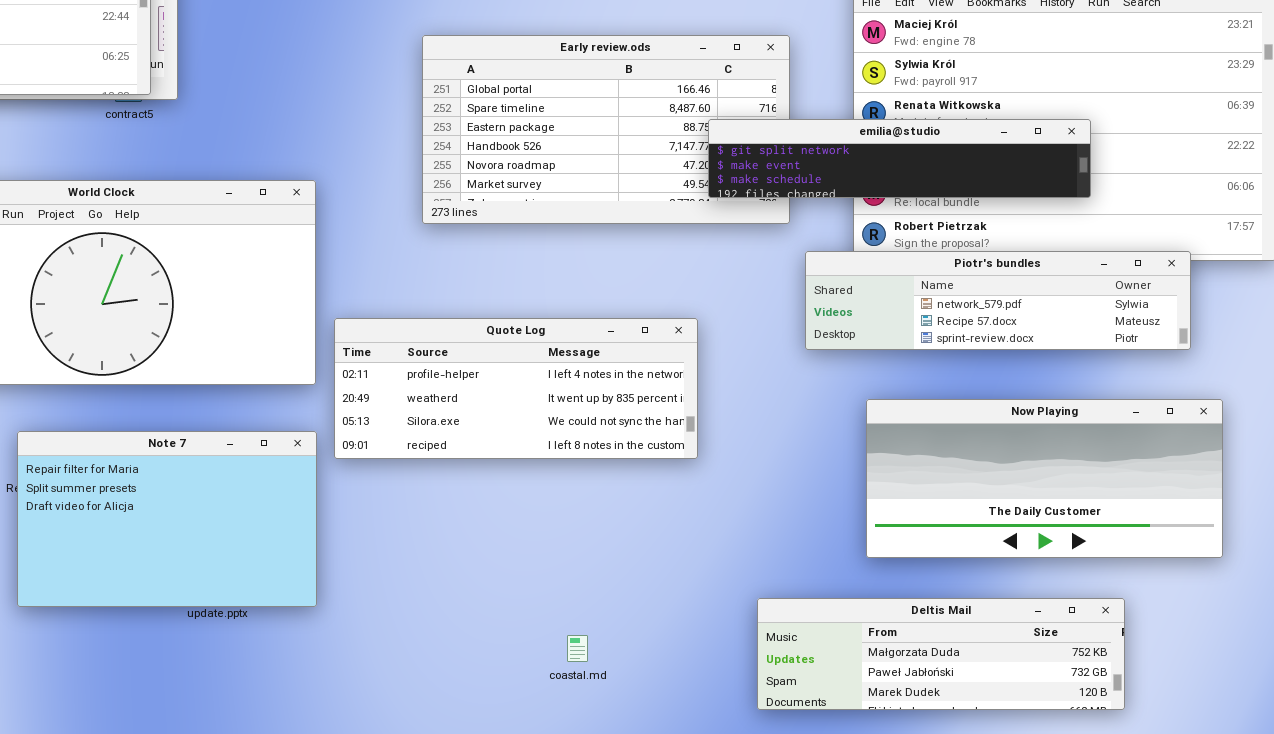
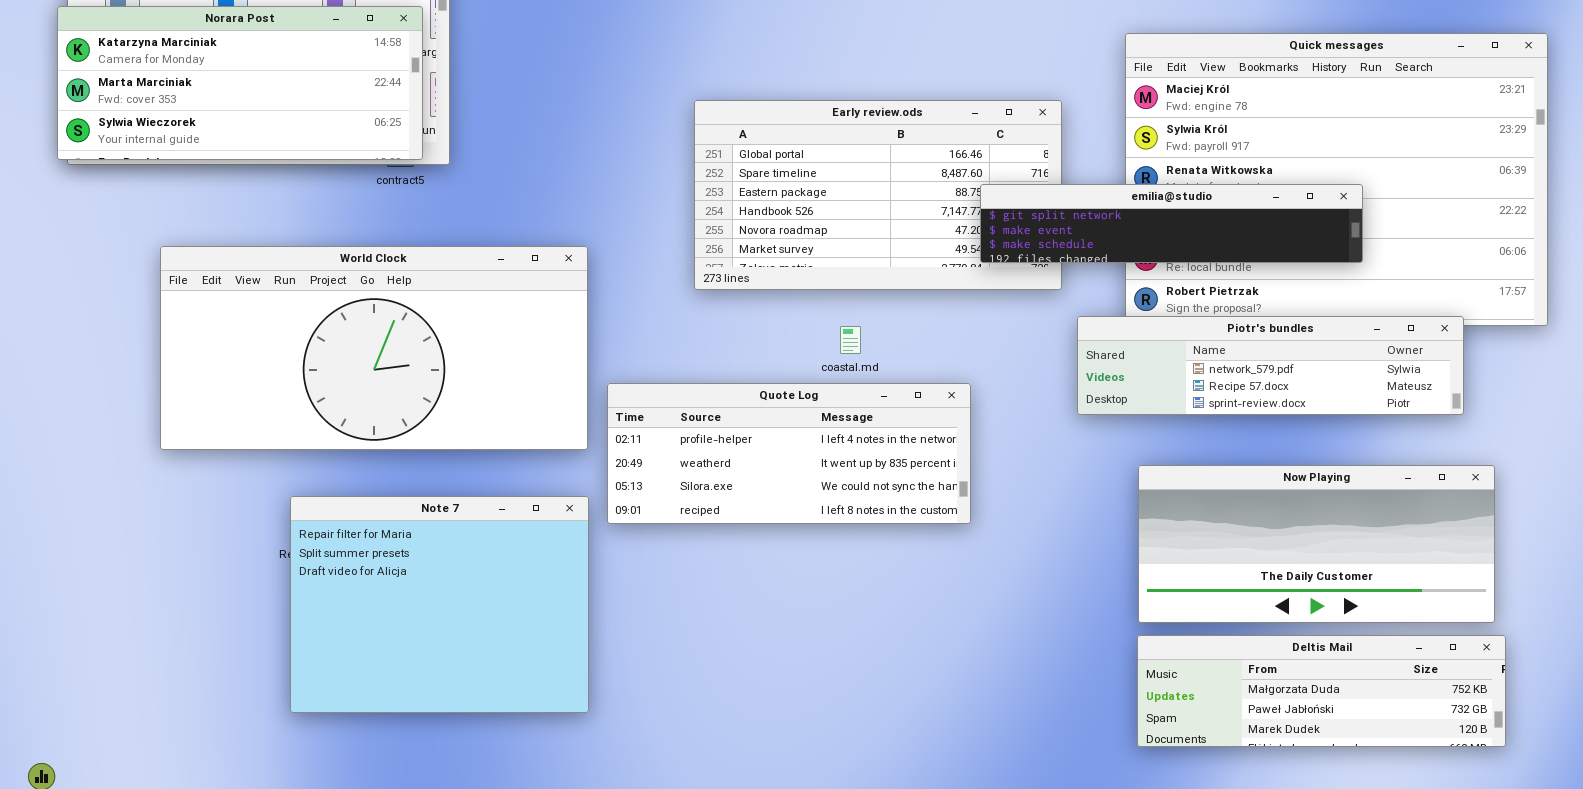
Note 7: [17,431,317,607] -> [290,496,589,713], resized
Deltis Mail: [757,598,1125,710] -> [1137,635,1506,747], moved
coastal.md: [567,635,588,662] -> [840,326,861,354], moved

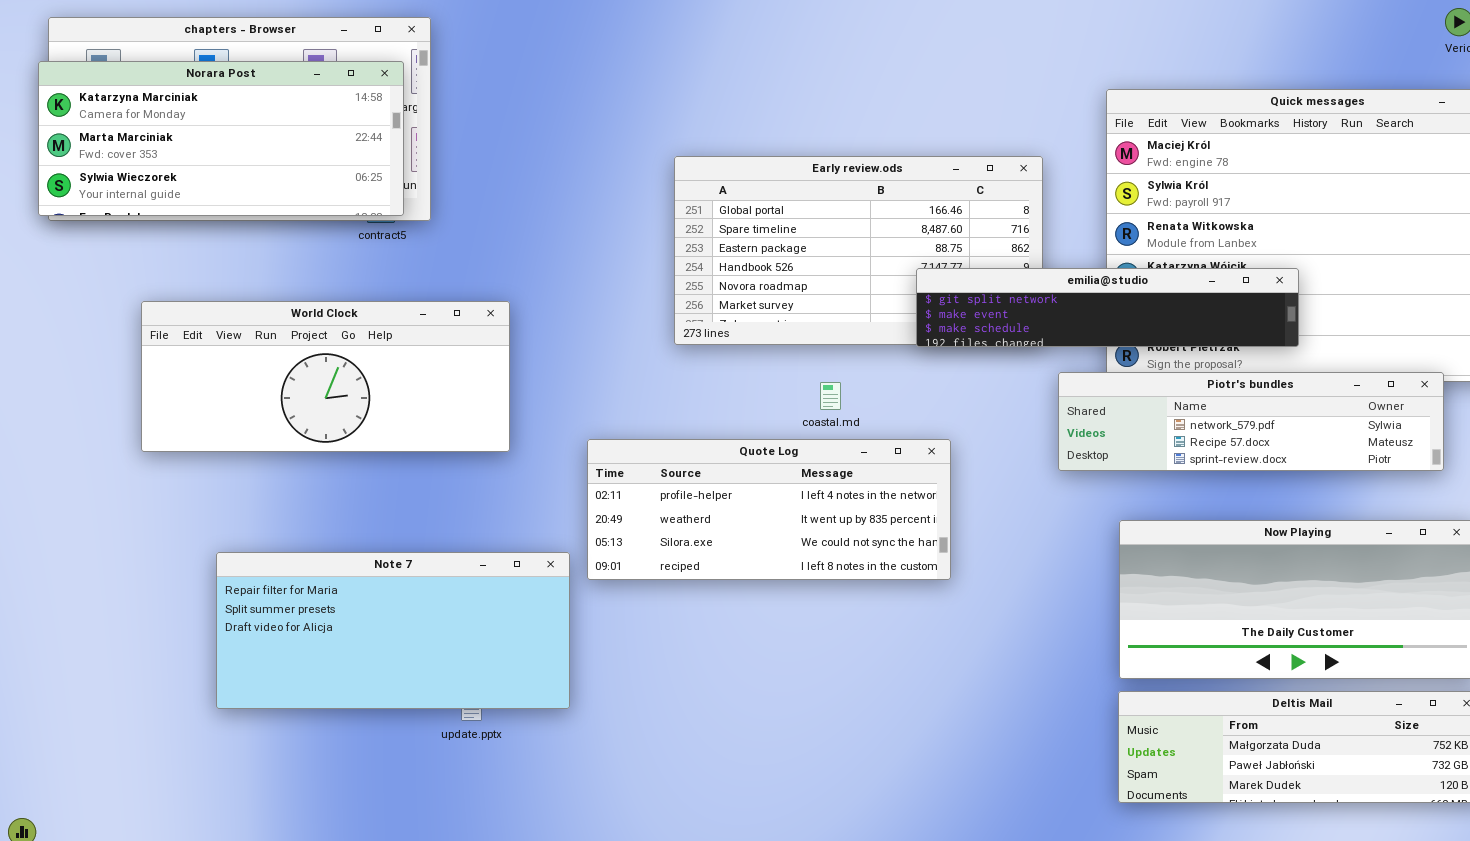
emilia@studio: [980,184,1363,263] -> [916,268,1299,347], moved
World Clock: [160,246,588,450] -> [141,301,510,452], resized
Note 7: [290,496,589,713] -> [216,552,570,709], resized

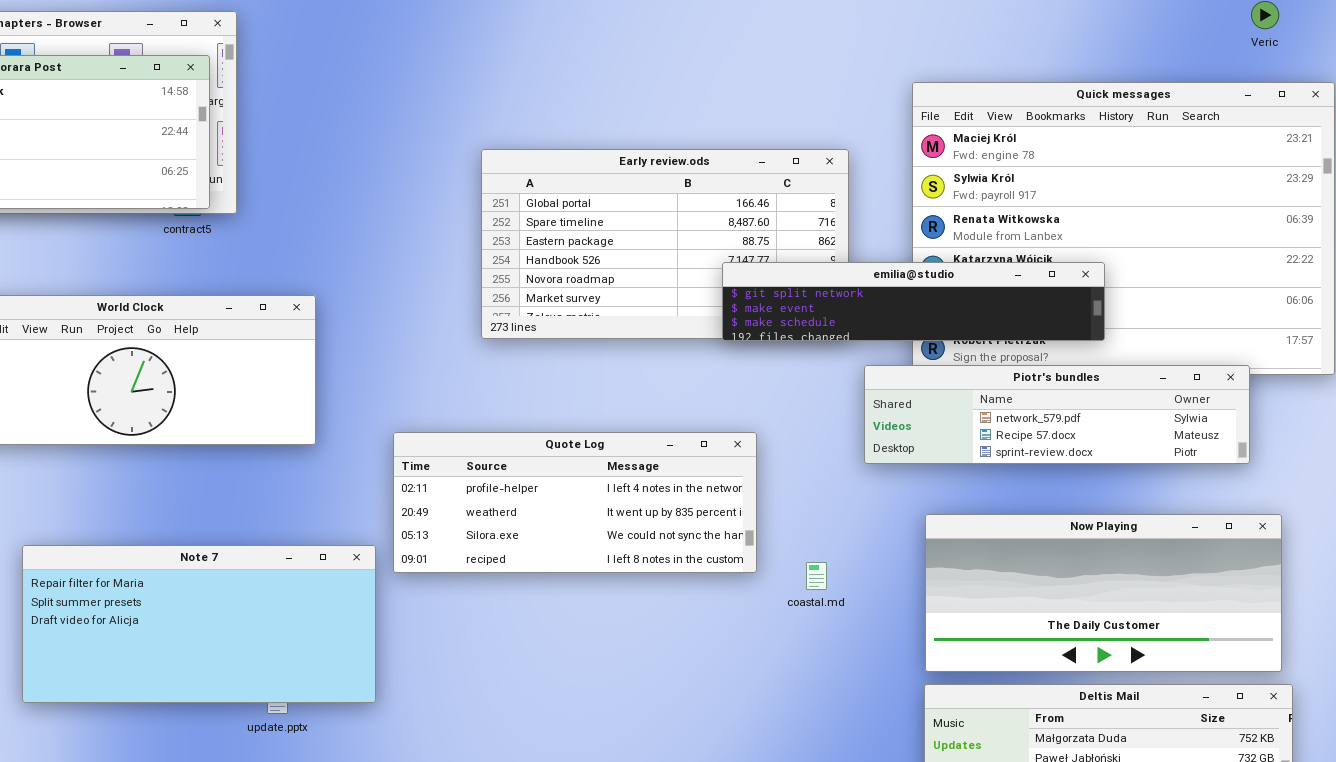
coastal.md: [820,382,841,410] -> [806,562,827,590], moved

